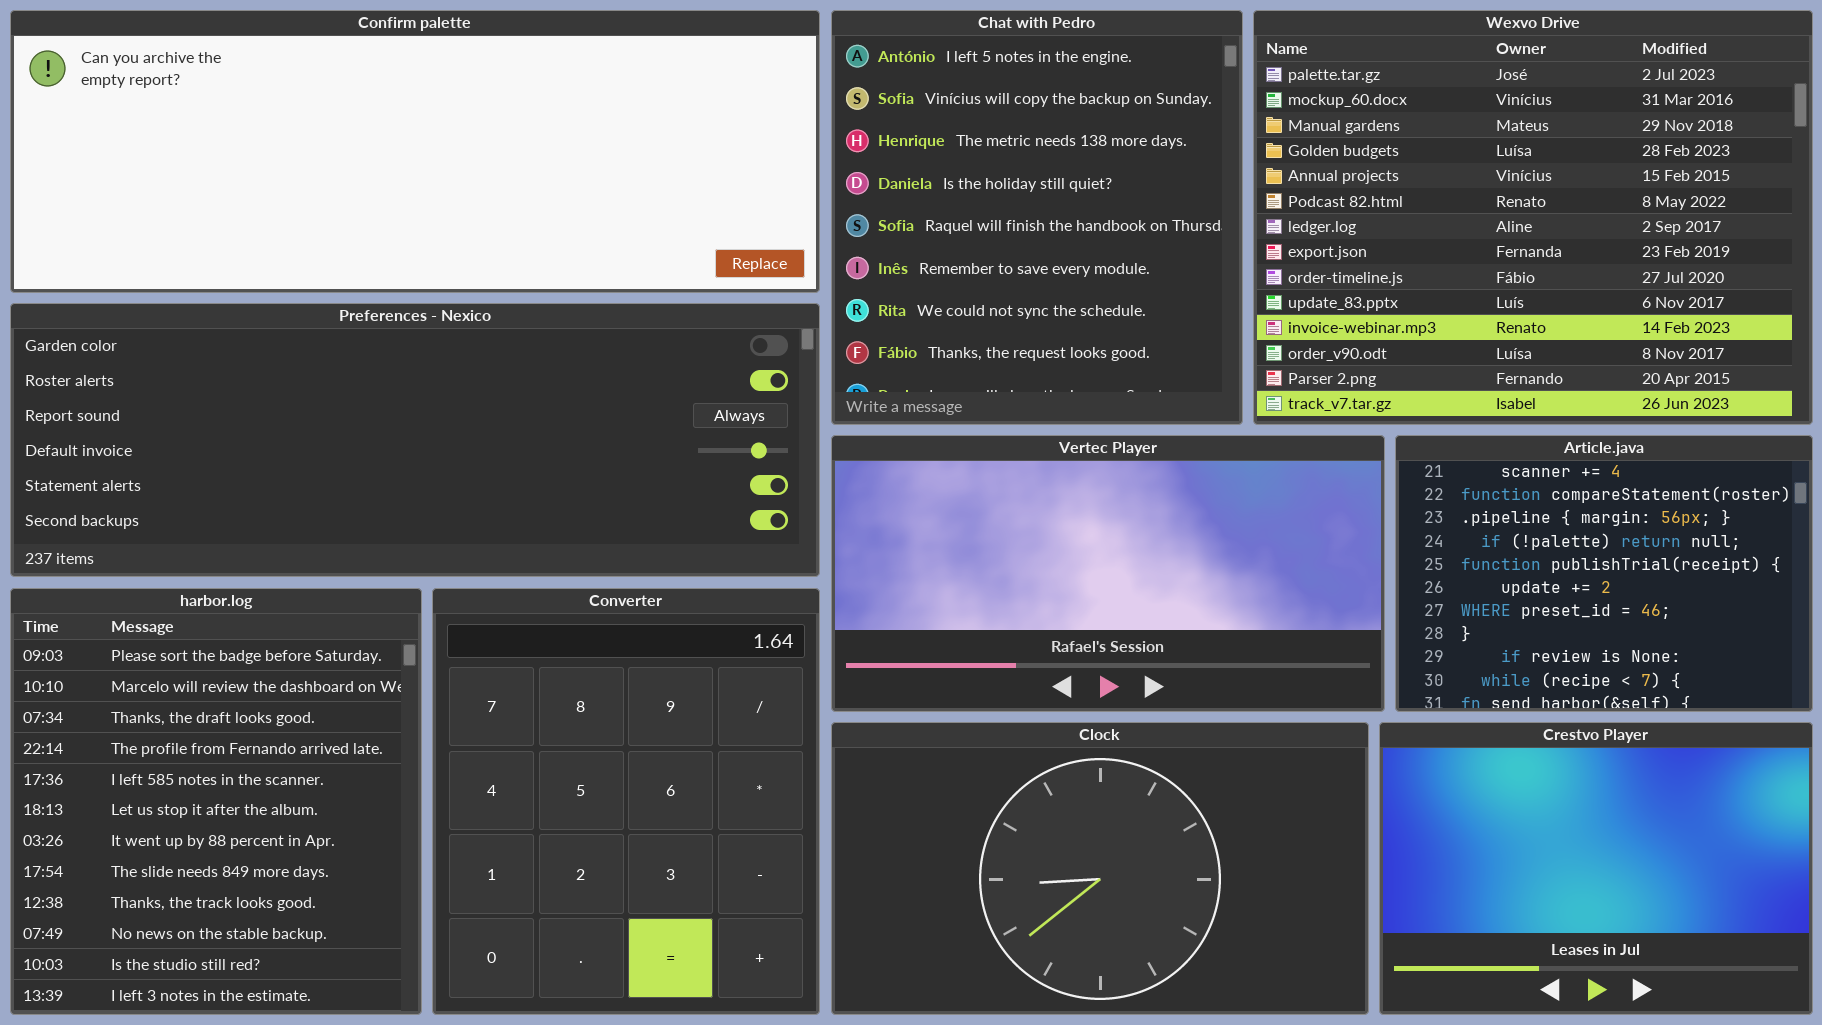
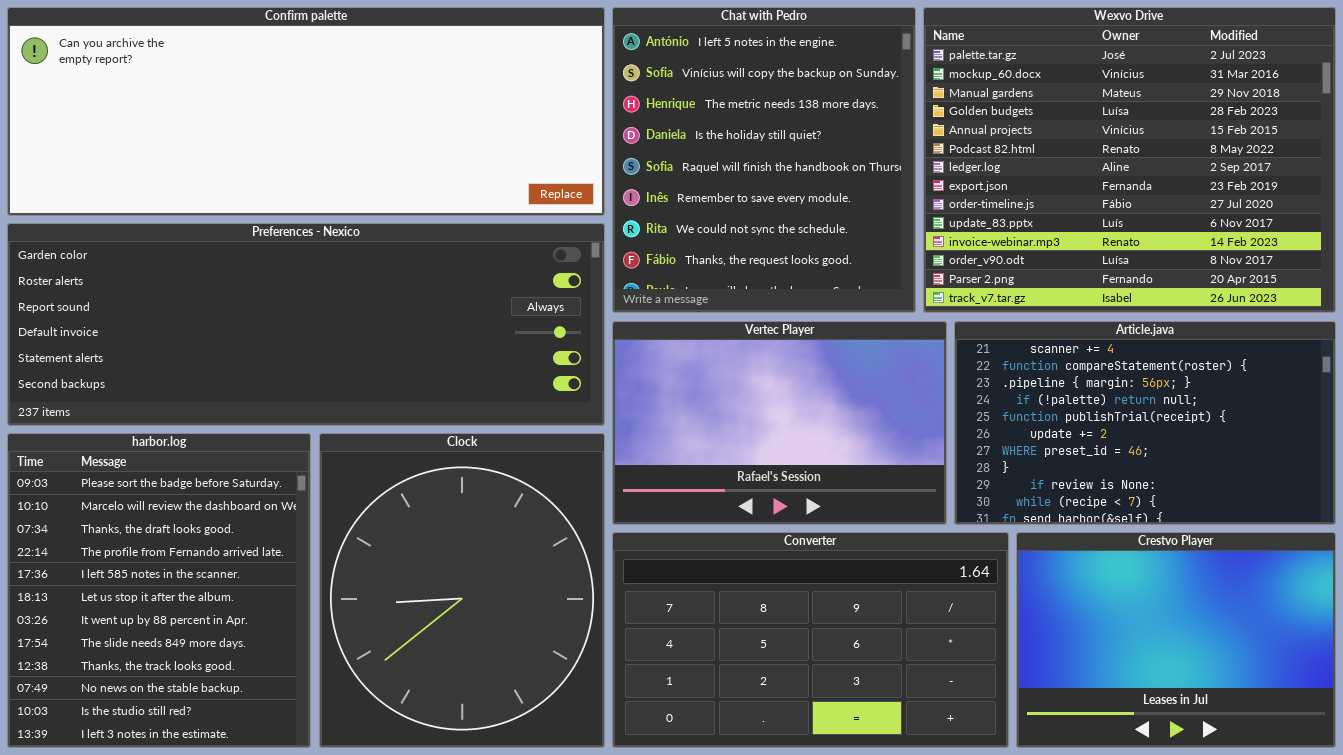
Vertec Player: [831,435,1385,712] -> [612,321,947,525], resized
Article.java: [1395,435,1813,712] -> [954,321,1336,525], resized
Converter: [432,588,820,1015] -> [612,532,1009,748], moved, resized
Clock: [831,722,1369,1015] -> [319,433,605,748], moved, resized

